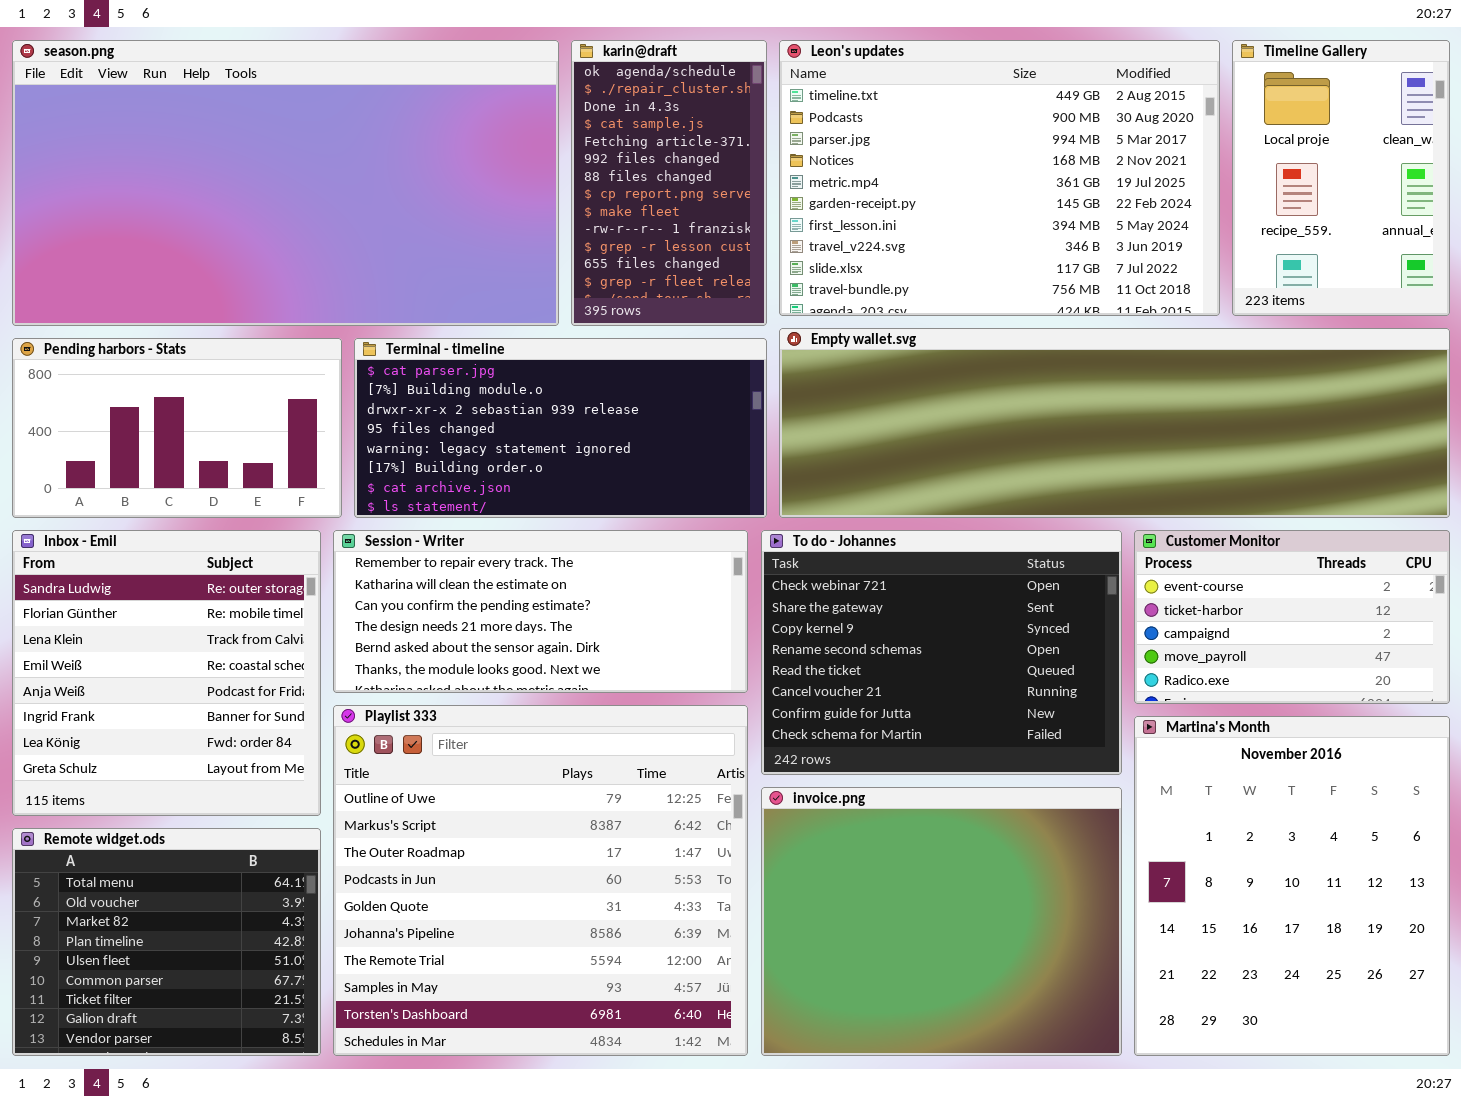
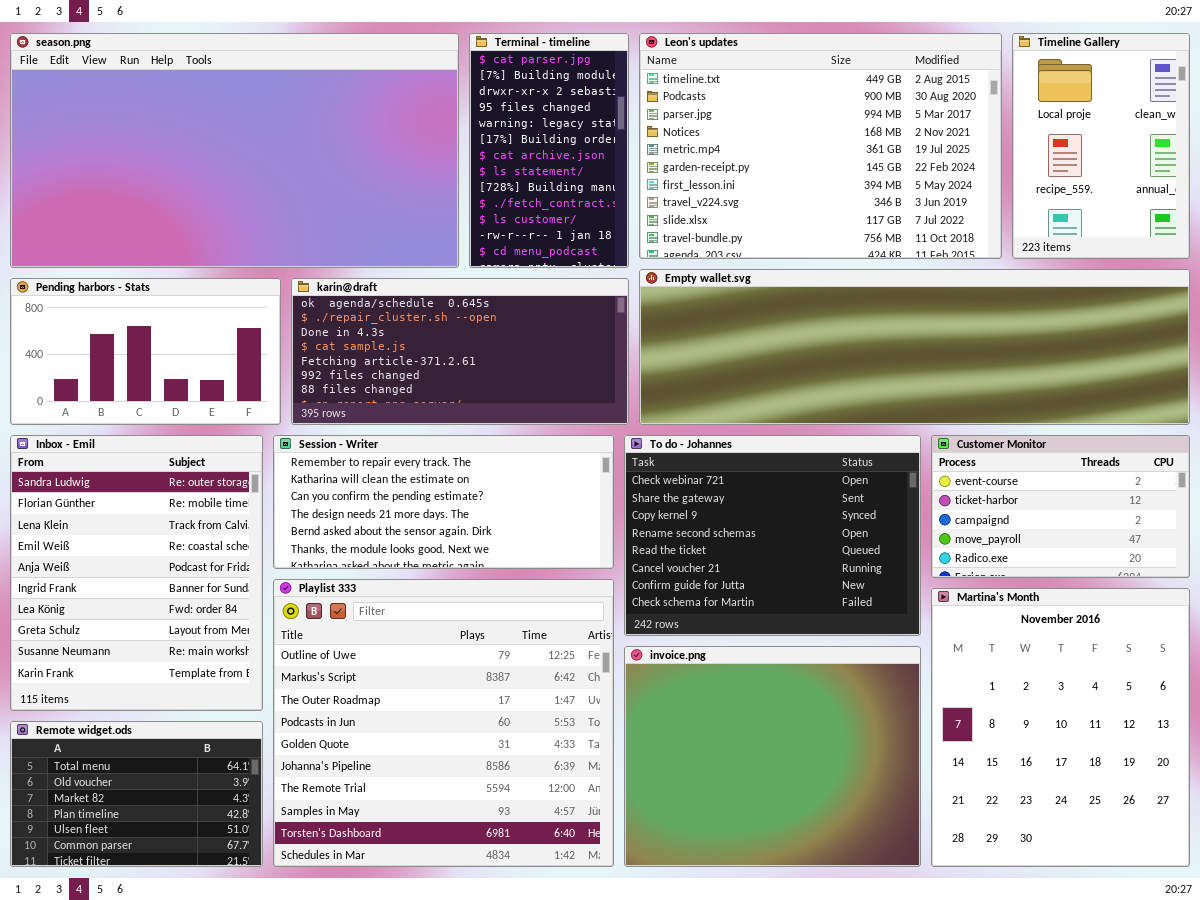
karin@draft: [571,40,767,326] -> [291,278,629,425], moved, resized
Terminal - timeline: [354,338,767,518] -> [469,33,629,268], moved, resized
Inbox - Emil: [12,530,321,816] -> [10,435,263,711], resized
Remote widget.ods: [12,828,321,1056] -> [10,721,263,867], resized

